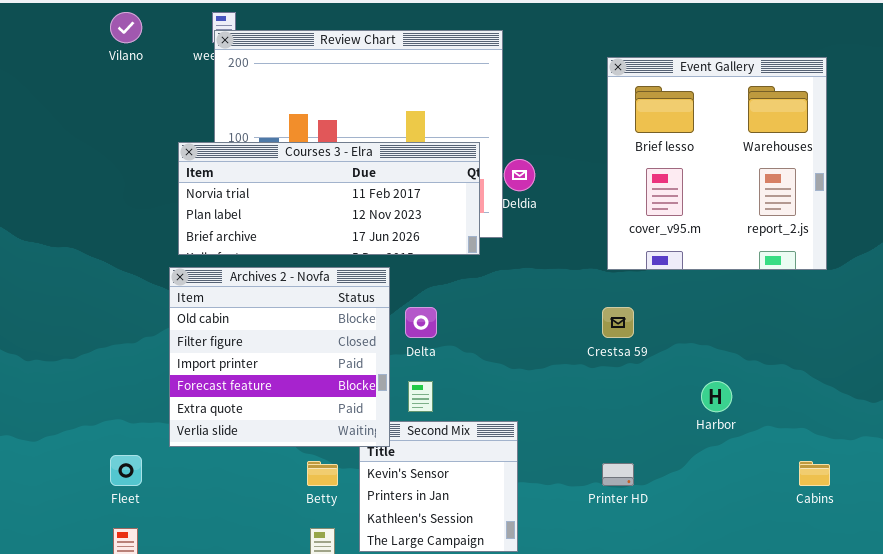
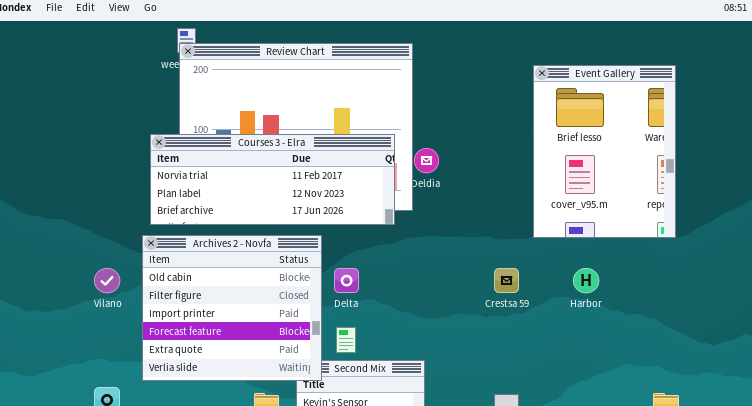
Vilano: [110,12,142,43] -> [94,268,120,293], moved
Event Gallery: [607,57,827,270] -> [533,65,676,238], resized
Harbor: [701,381,732,412] -> [573,268,599,293], moved

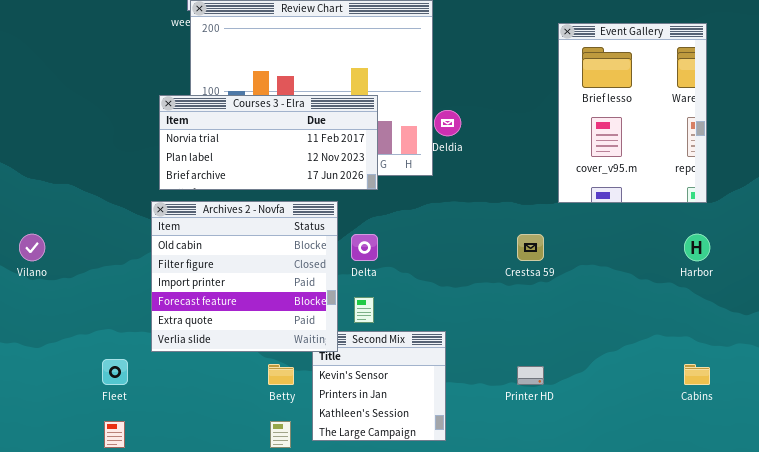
Courses 3 - Elra: [150,134,395,225] -> [159,95,378,190], resized
Vilano: [94,268,120,293] -> [19,234,45,261], moved
Harbor: [573,268,599,293] -> [684,234,710,261], moved

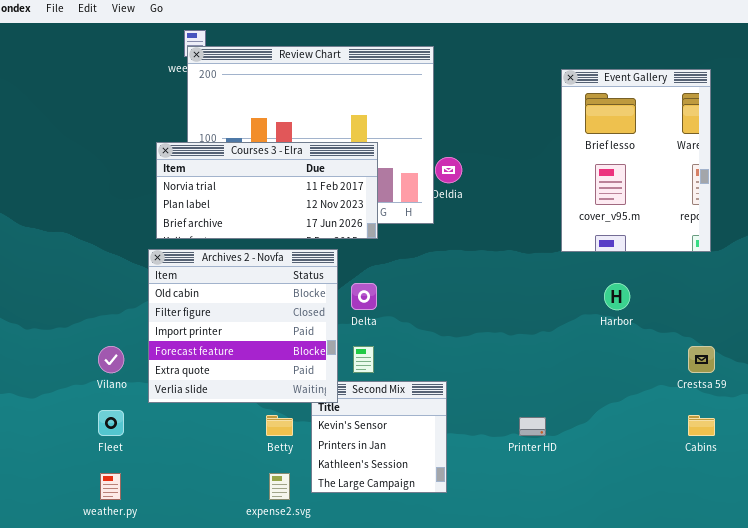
Vilano: [19,234,45,261] -> [98,346,124,373], moved
Crestsa 59: [517,234,544,261] -> [688,346,715,373], moved
Harbor: [684,234,710,261] -> [604,283,630,310], moved

